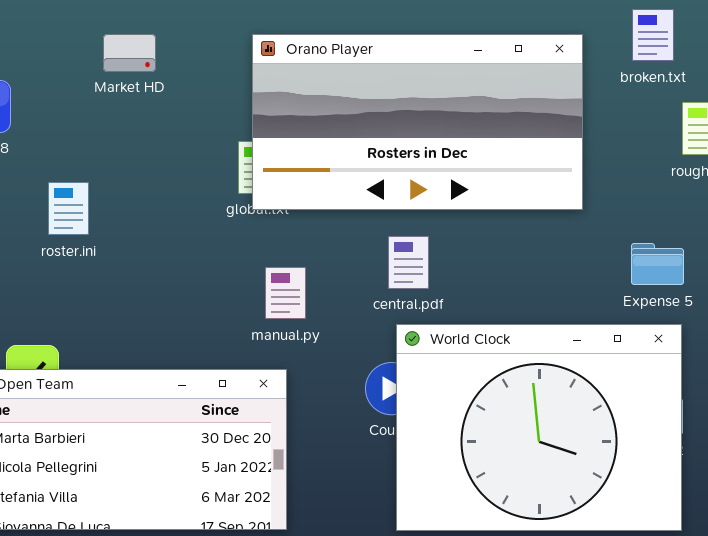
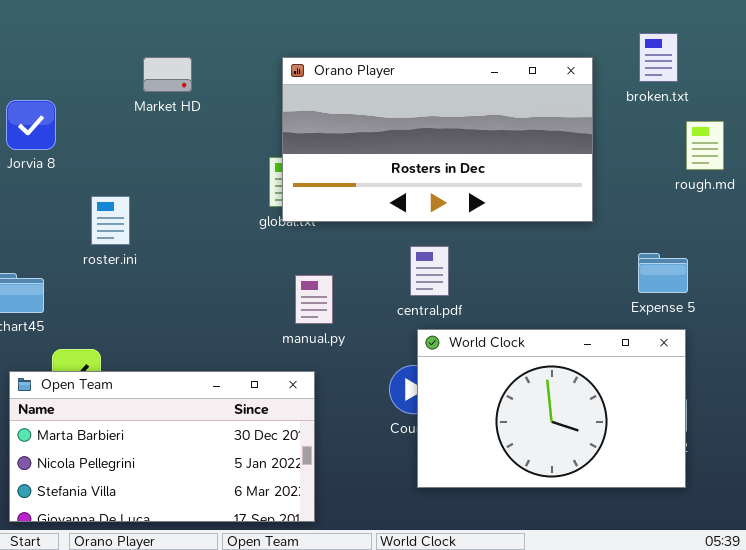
World Clock: [396,324,682,531] -> [417,329,686,488], resized

